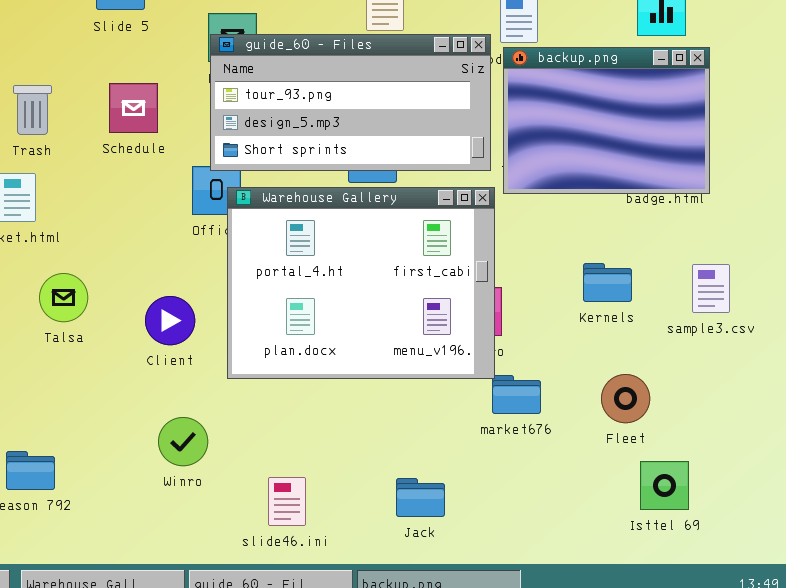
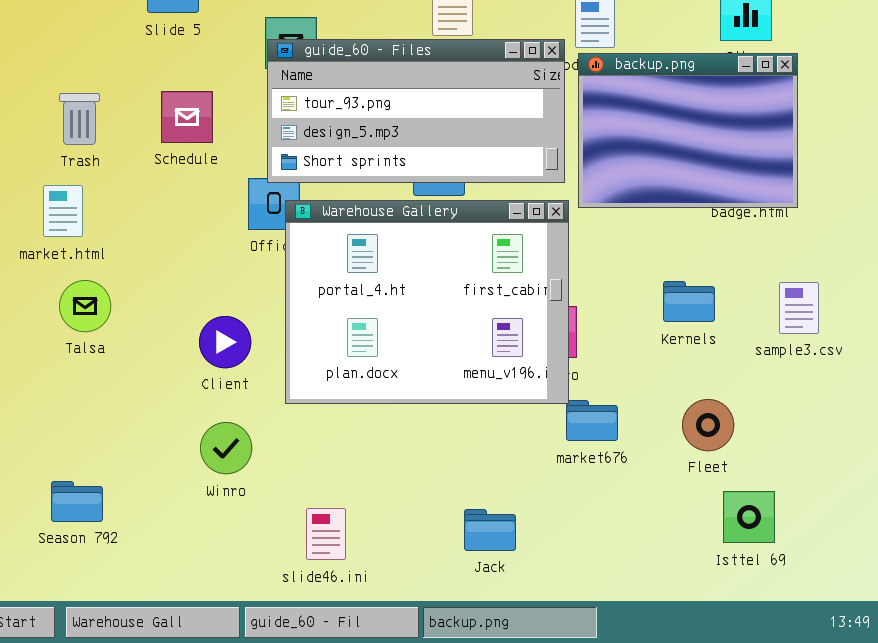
Talsa: [39,273,88,322] -> [59,280,111,332], moved
Winro: [158,417,208,466] -> [200,422,252,474], moved
slide46.ini: [268,477,306,526] -> [306,508,346,560], moved

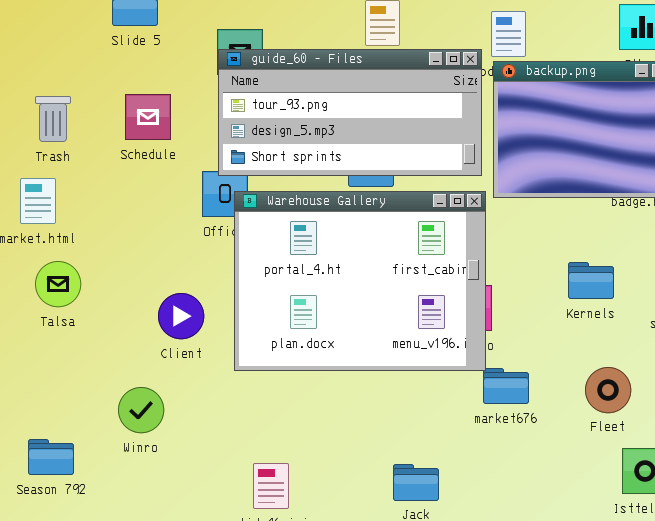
Winro: [200,422,252,474] -> [118,387,164,433], moved

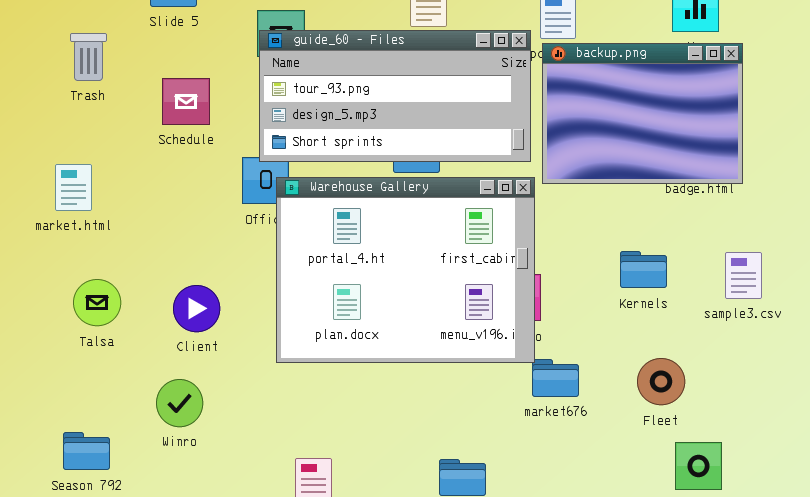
Trash: [35,96,71,142] -> [70,33,107,81], moved
Talsa: [35,261,81,307] -> [73,279,121,326], moved
Client: [158,293,204,339] -> [173,285,220,332], moved

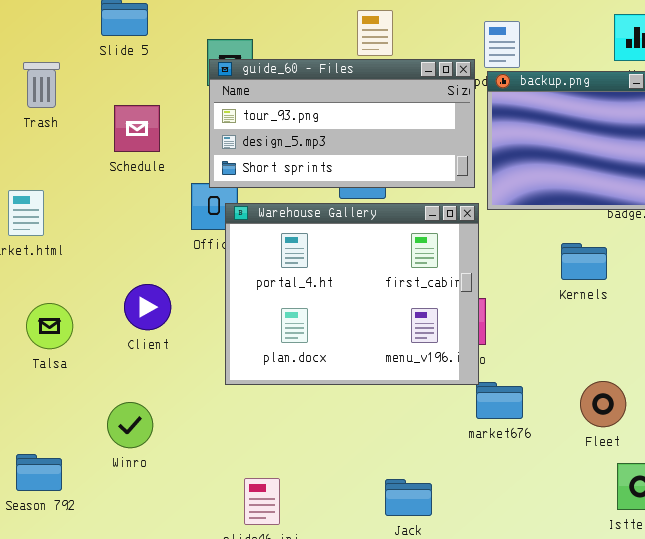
Kernels: [620,251,667,288] -> [561,243,607,280], moved
Client: [173,285,220,332] -> [124,284,171,330], moved

